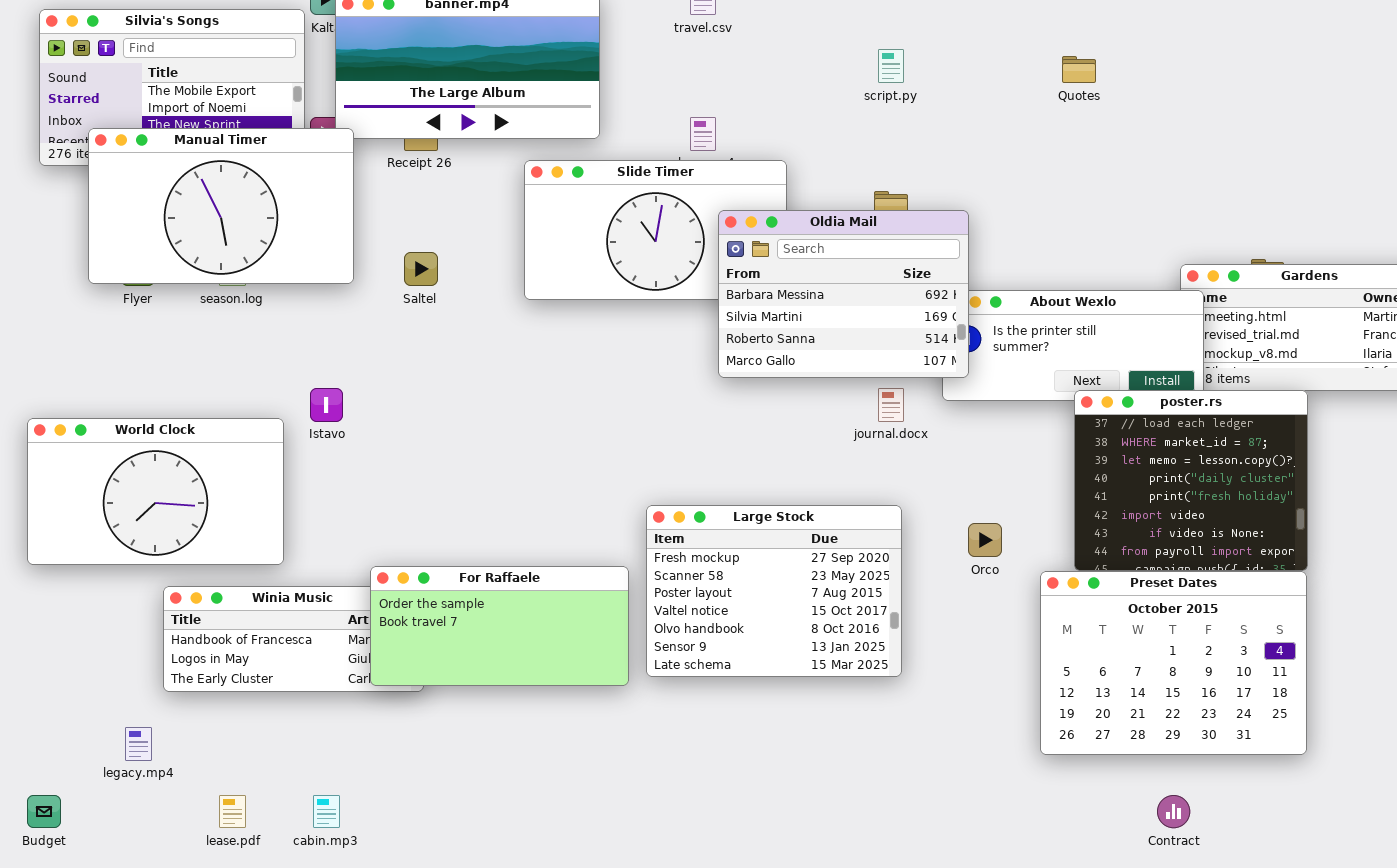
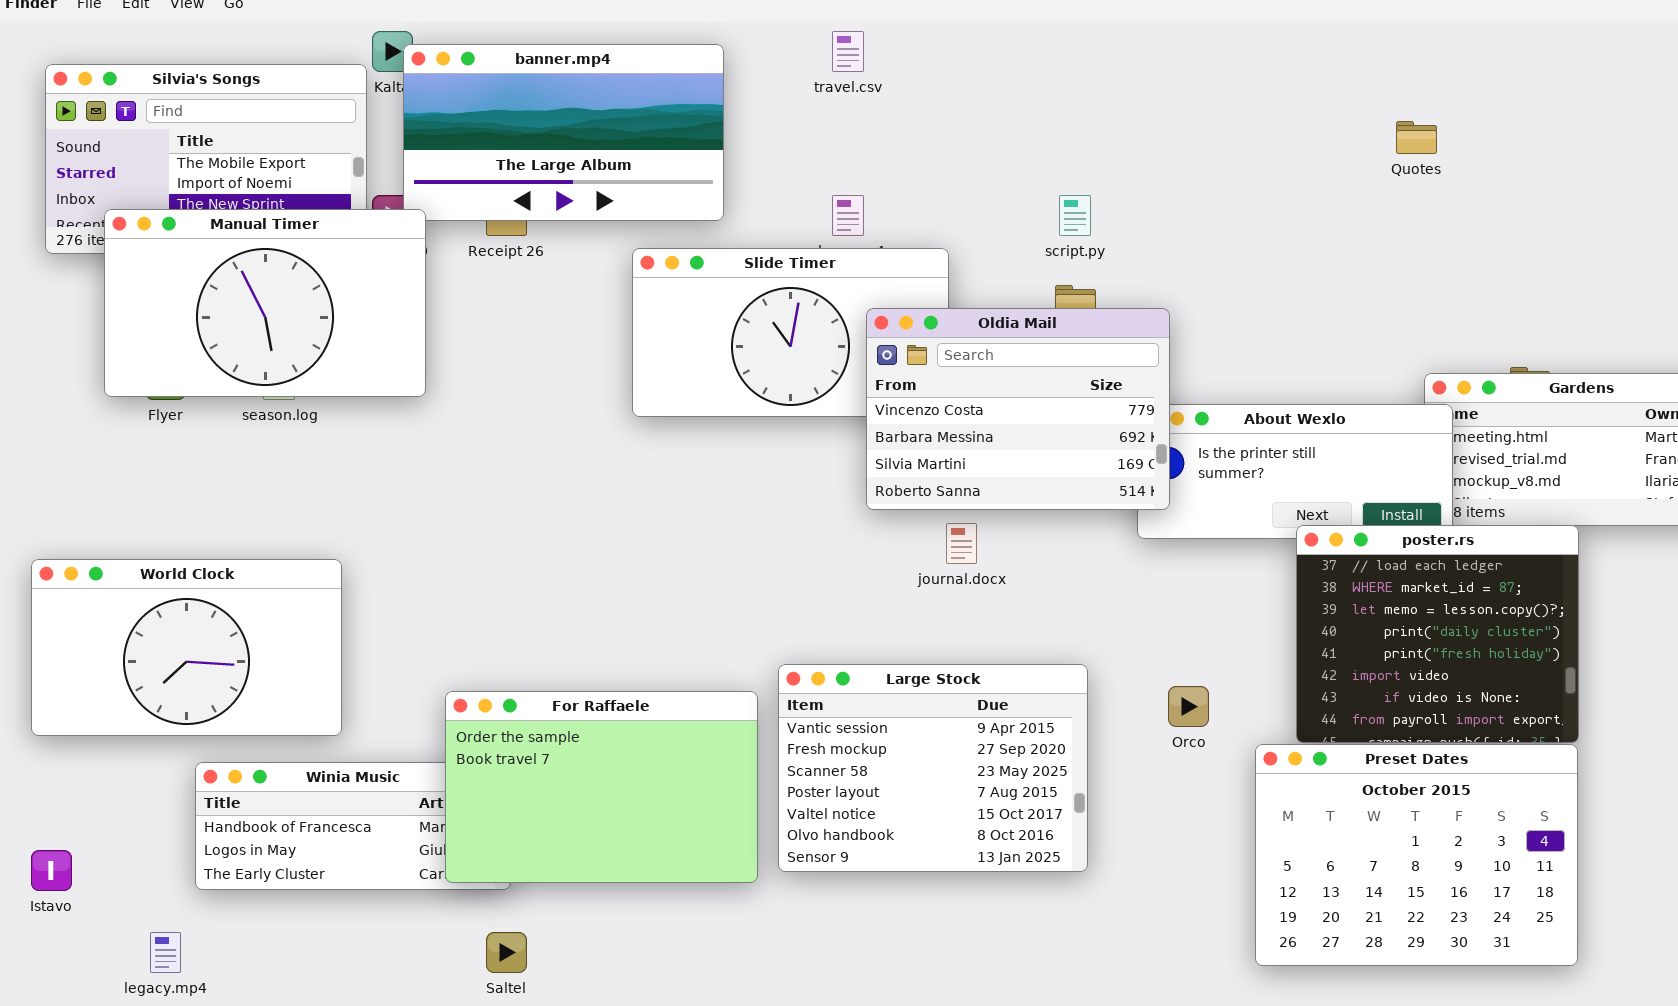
script.py: [878,49,904,83] -> [1059,195,1091,236], moved
Quotes: [1062,56,1096,83] -> [1396,121,1437,154], moved
Oldia Mail: [718,210,969,378] -> [866,308,1170,510], scrolled up 1 row
Saltel: [404,252,438,286] -> [486,932,527,973], moved
Istavo: [310,388,343,422] -> [31,850,72,891], moved
journal.docx: [878,388,904,422] -> [946,523,977,564], moved
Large Stock: [646,505,902,677] -> [778,664,1088,872], scrolled up 1 row
For Raffaele: [370,566,629,686] -> [445,691,758,883], resized

